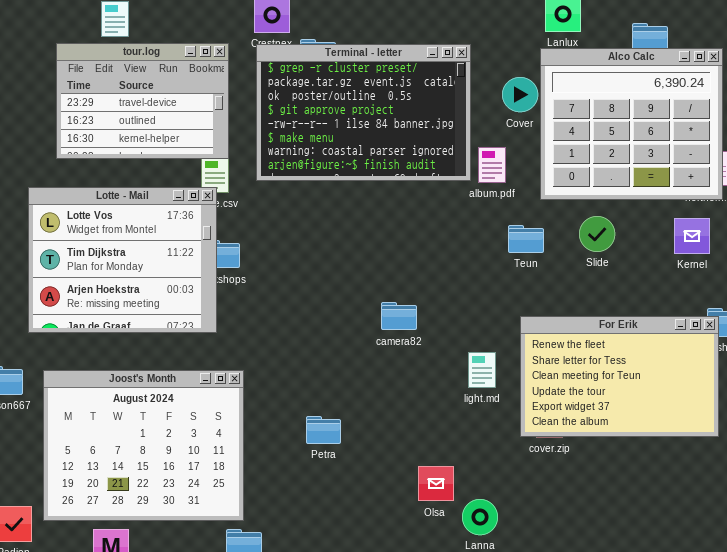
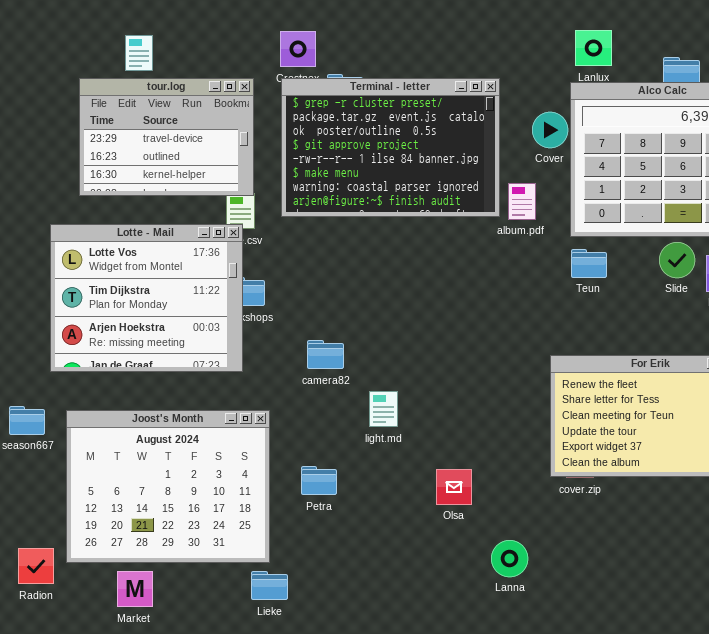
Slide: [579,216,615,252] -> [659,242,695,278], moved
Teun: [508,225,544,253] -> [571,249,607,278], moved
camera82: [381,302,417,330] -> [307,340,344,369], moved
light.md: [468,352,496,388] -> [369,391,398,427], moved
Petra: [306,416,341,444] -> [301,466,337,495], moved
Olsa: [418,466,454,501] -> [436,469,472,505], moved

